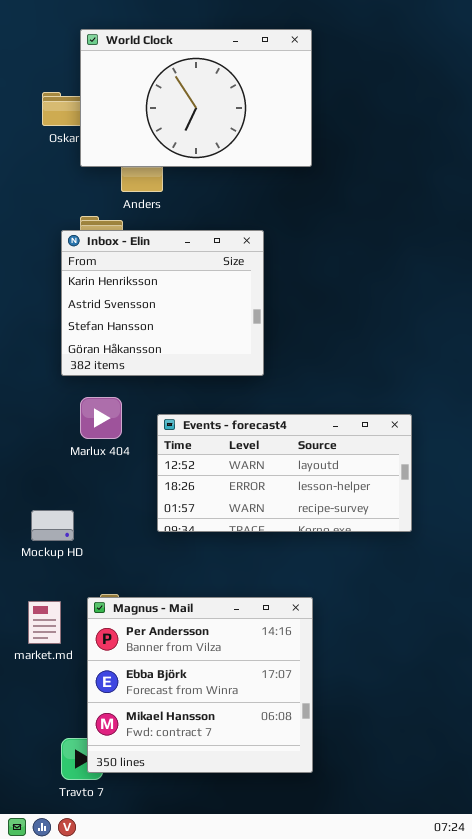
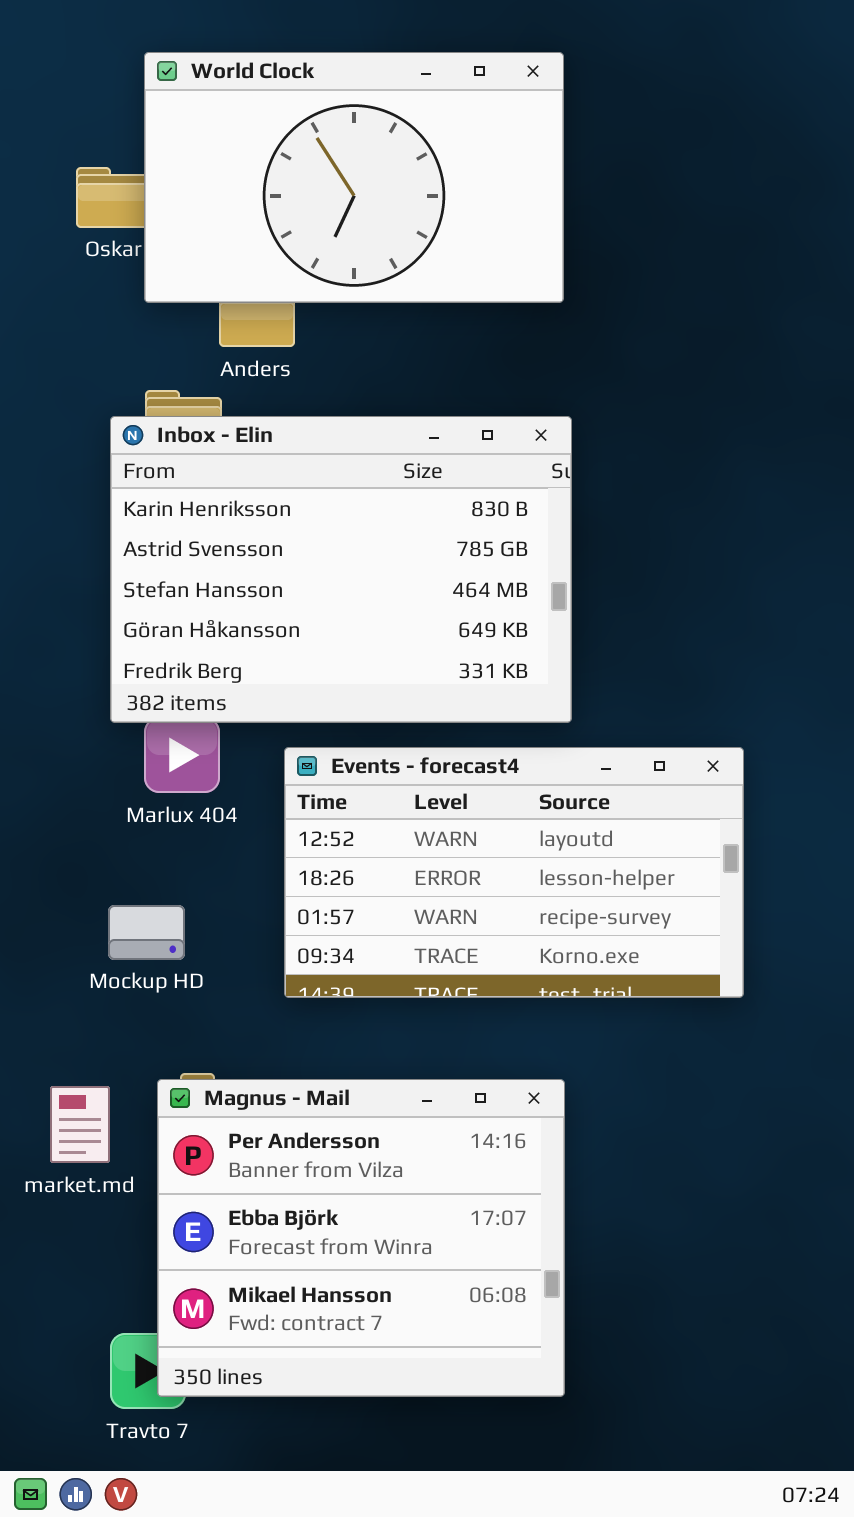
Inbox - Elin: [61,230,264,376] -> [110,416,572,723], resized
Events - forecast4: [157,414,412,532] -> [284,747,744,998], resized
Mockup HD: [31,510,74,541] -> [108,905,185,960], moved

